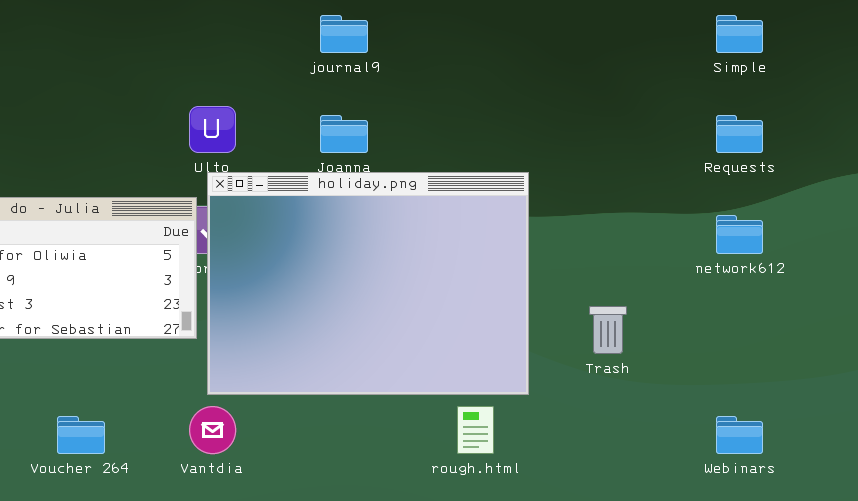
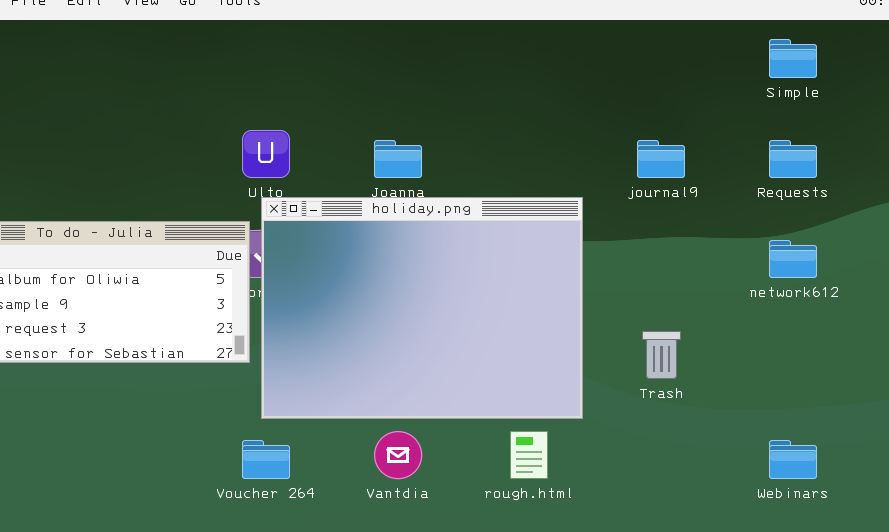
journal9: [320,15,368,53] -> [637,140,685,178], moved
Vantdia: [189,406,236,454] -> [374,431,422,479], moved
Voucher 264: [57,416,105,454] -> [242,440,290,479], moved

